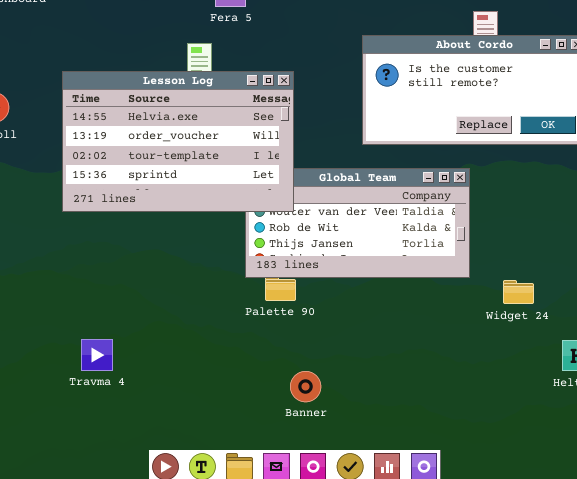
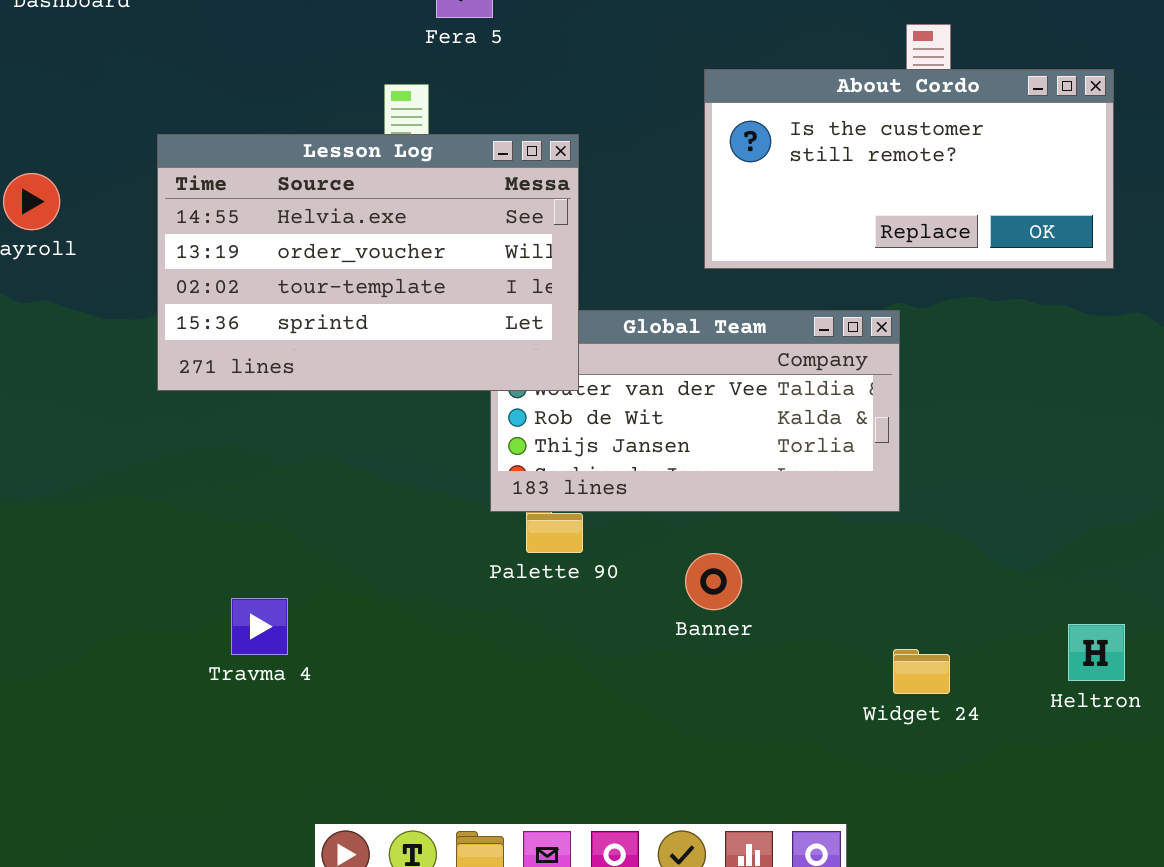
Widget 24: [503,280,534,304] -> [893,649,950,694], moved
Travma 4: [81,339,113,371] -> [231,598,288,655], moved
Banner: [290,371,321,402] -> [685,553,742,610], moved

